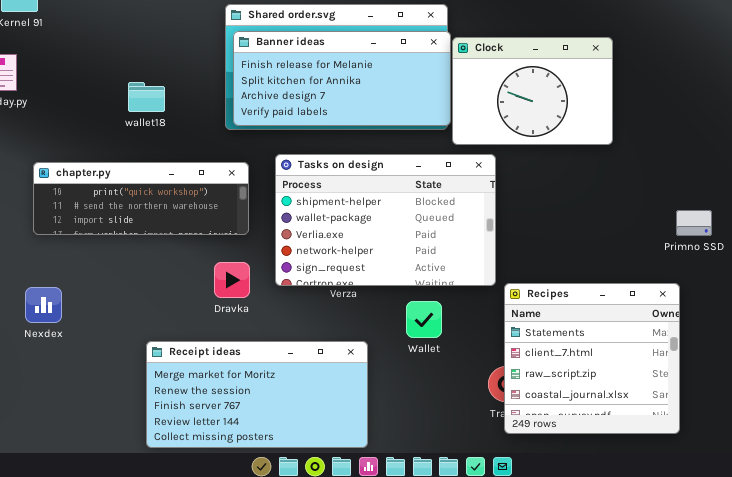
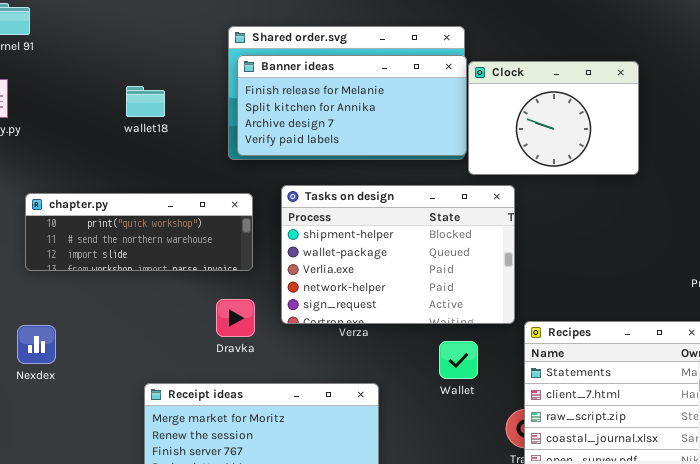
wallet18: [128,82,165,112] -> [126,86,165,117], moved
Wallet: [406,301,442,338] -> [439,341,478,379], moved

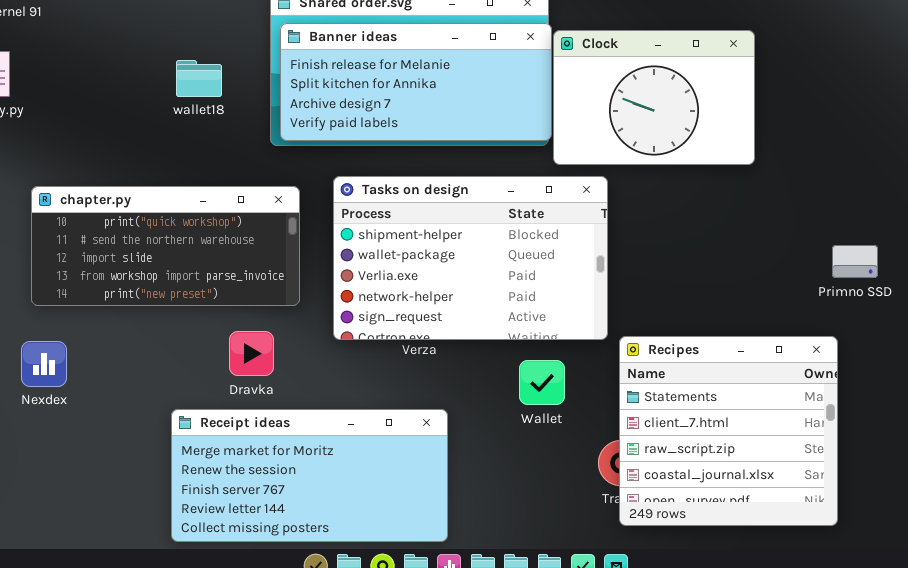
wallet18: [126,86,165,117] -> [176,60,222,97], moved
chapter.py: [25,193,253,271] -> [31,186,300,306], resized
Dravka: [216,299,255,337] -> [229,331,274,376], moved

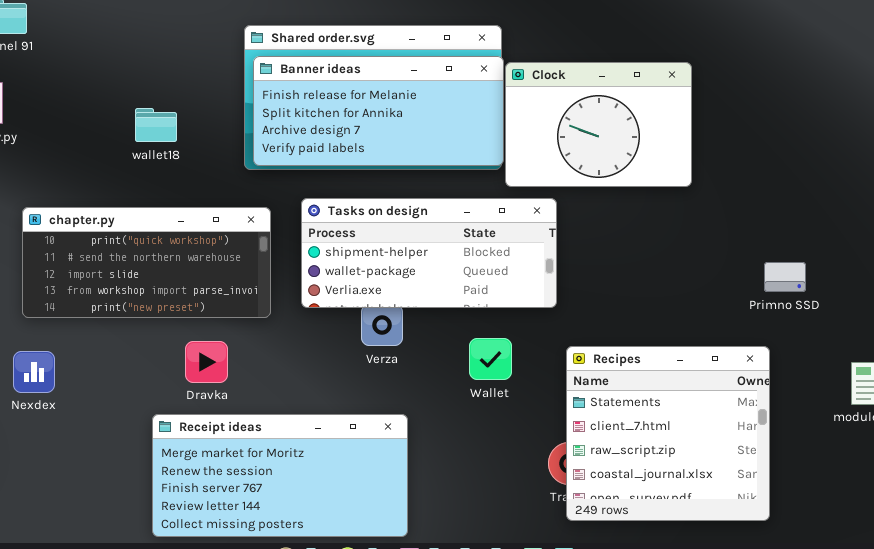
wallet18: [176,60,222,97] -> [135,108,177,142], moved
Tasks on design: [333,176,608,340] -> [301,198,557,308], resized
Dravka: [229,331,274,376] -> [185,341,228,383], moved
Wallet: [519,360,565,405] -> [469,338,512,380], moved

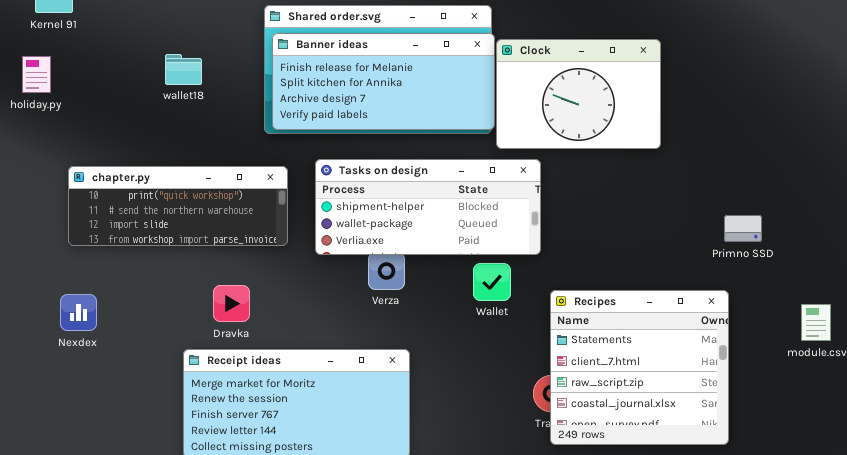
wallet18: [135,108,177,142] -> [165,54,202,85], moved
chapter.py: [22,207,271,318] -> [68,166,288,246], resized
Wallet: [469,338,512,380] -> [473,263,511,301], moved

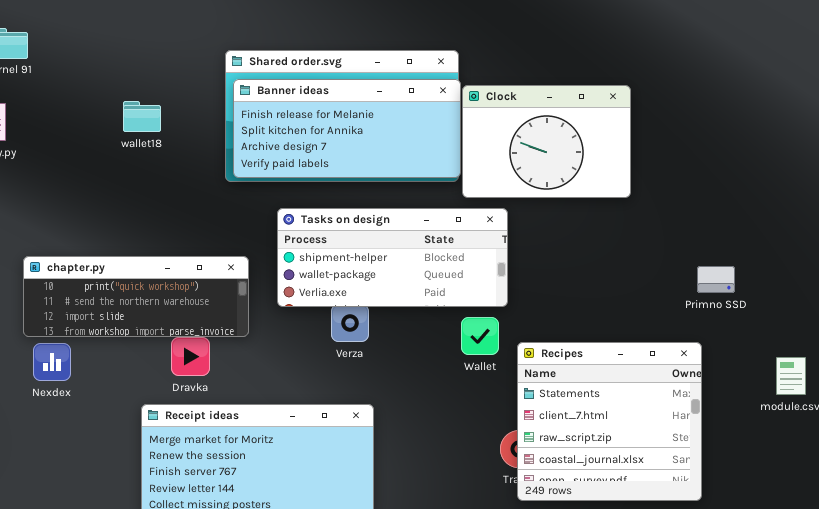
chapter.py: [68,166,288,246] -> [23,256,249,337], moved
Wallet: [473,263,511,301] -> [461,317,499,355], moved
Nexdex: [60,294,97,331] -> [33,343,71,381], moved

